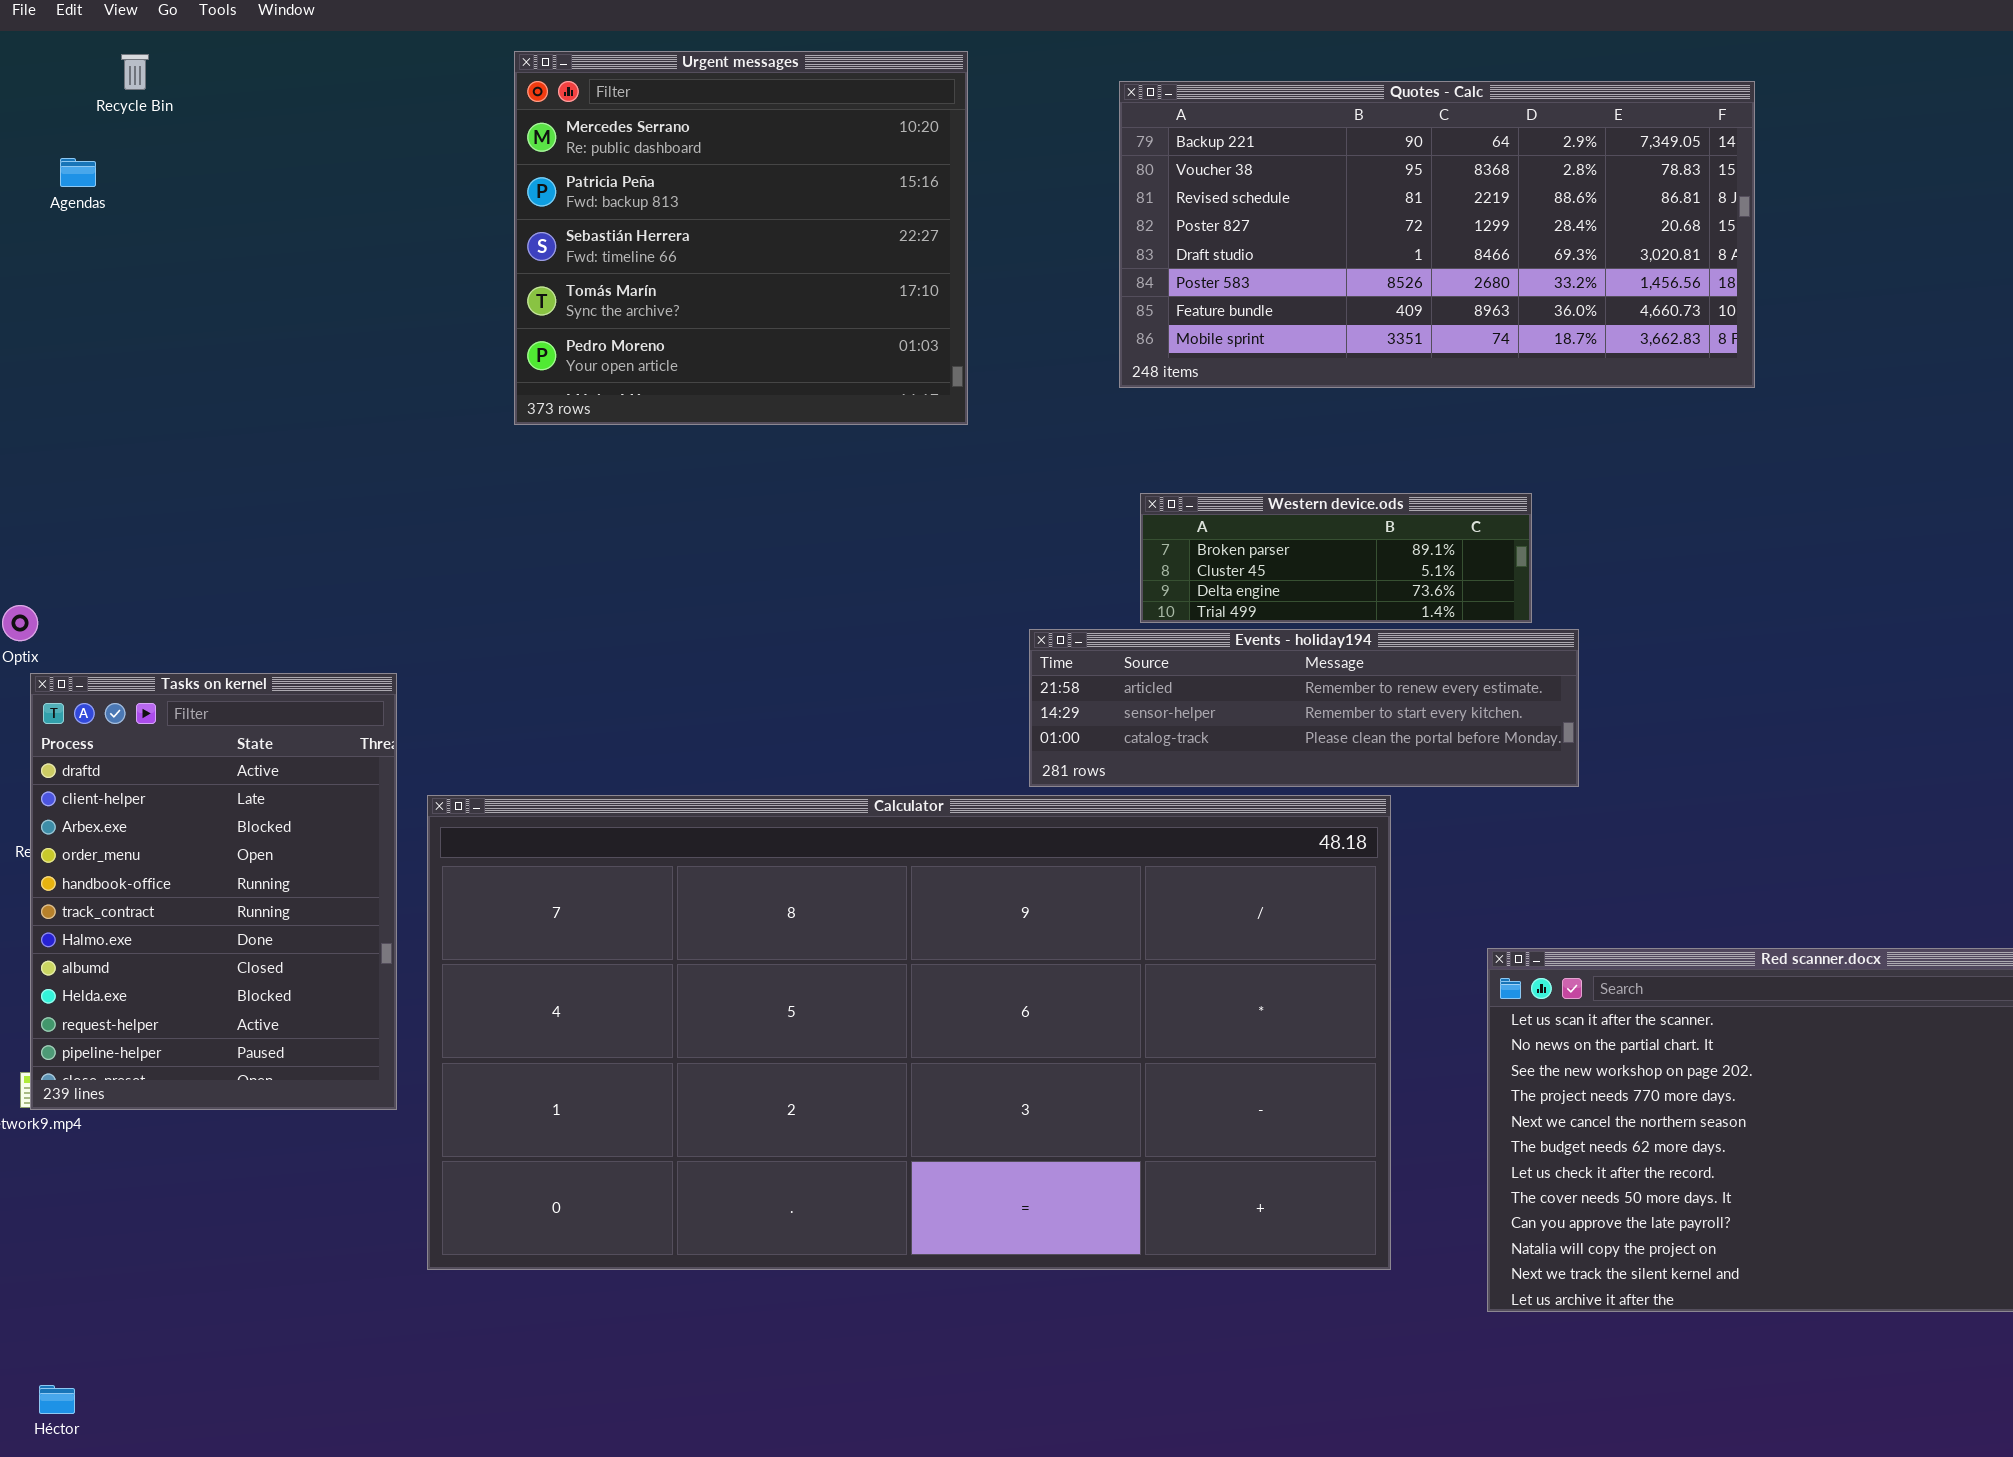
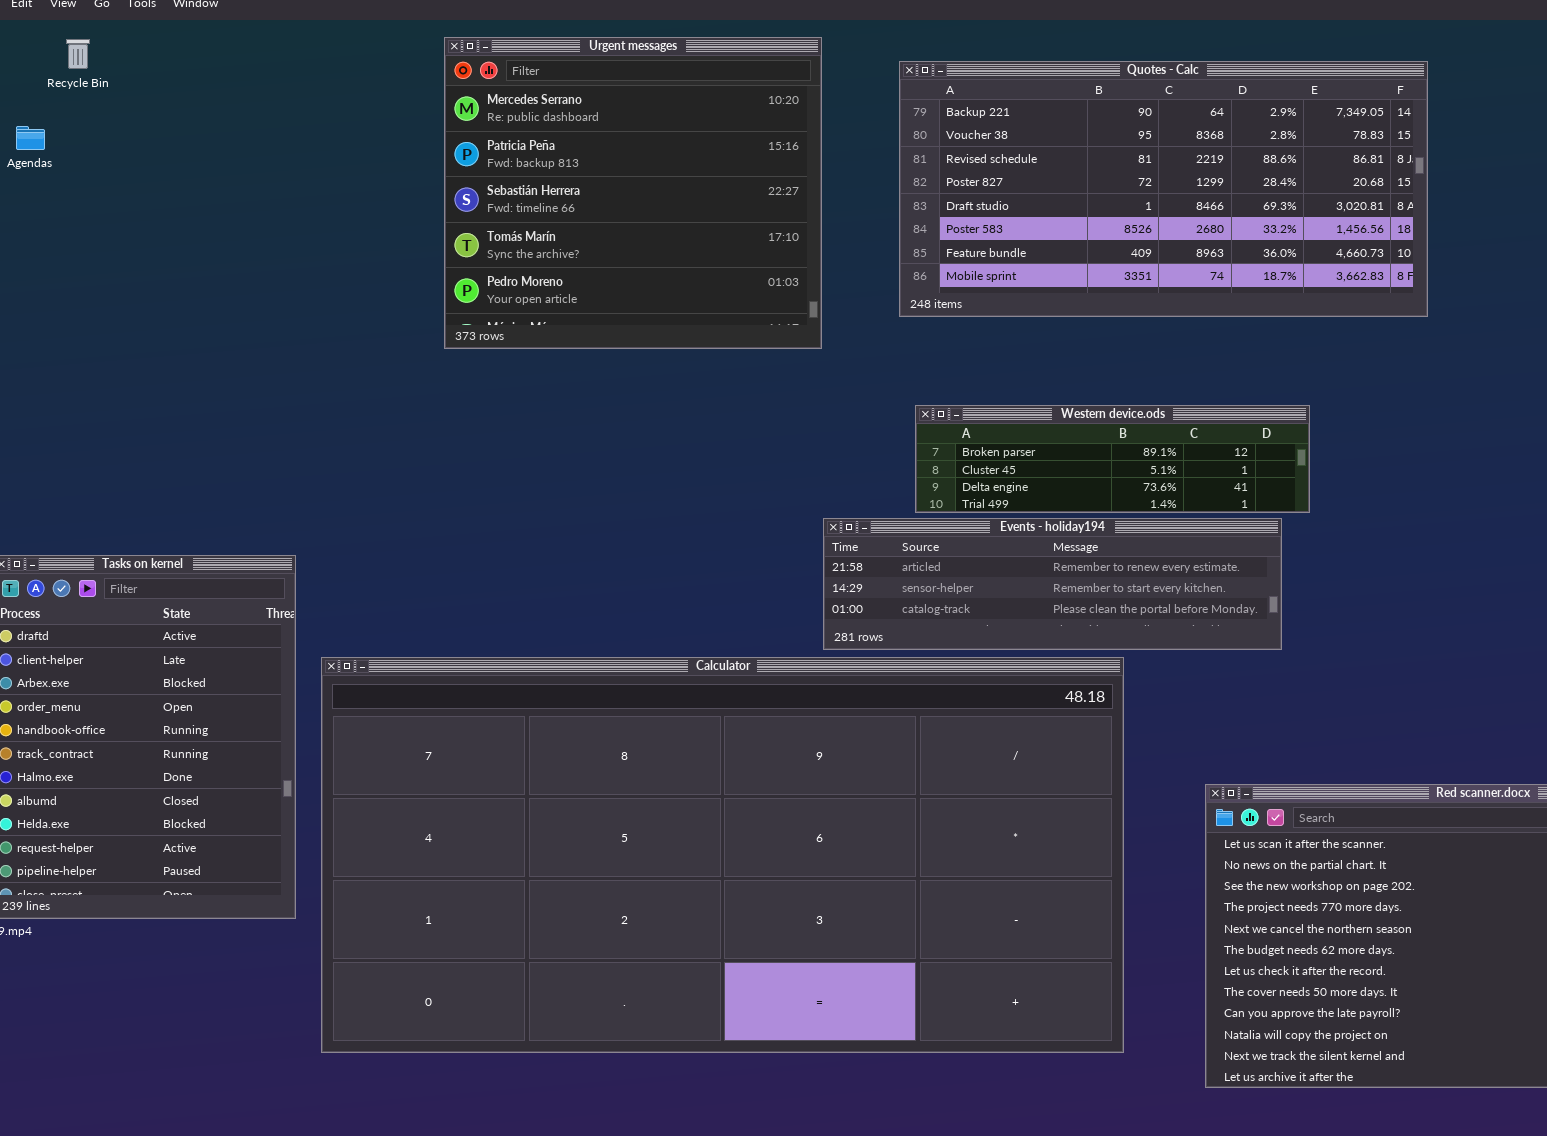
Urgent messages: [514,51,968,425] -> [444,37,822,349], moved
Western device.ods: [1140,493,1532,623] -> [915,405,1310,513], resized

